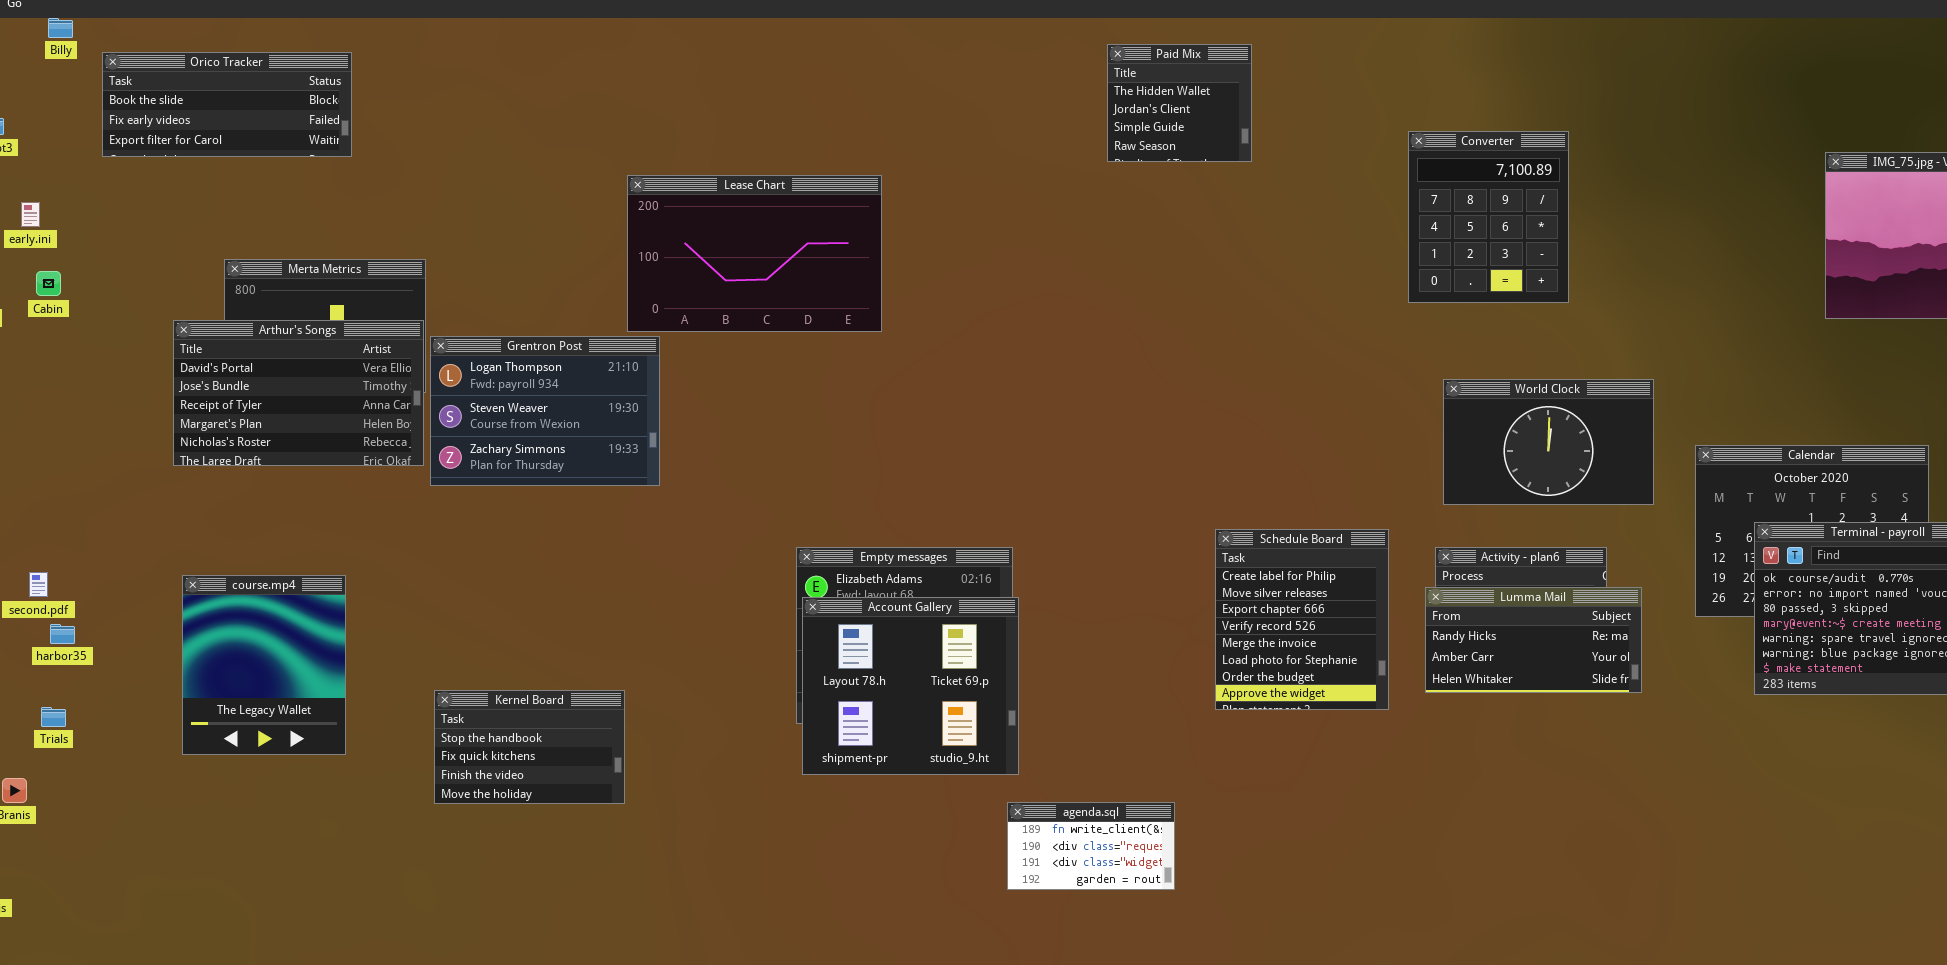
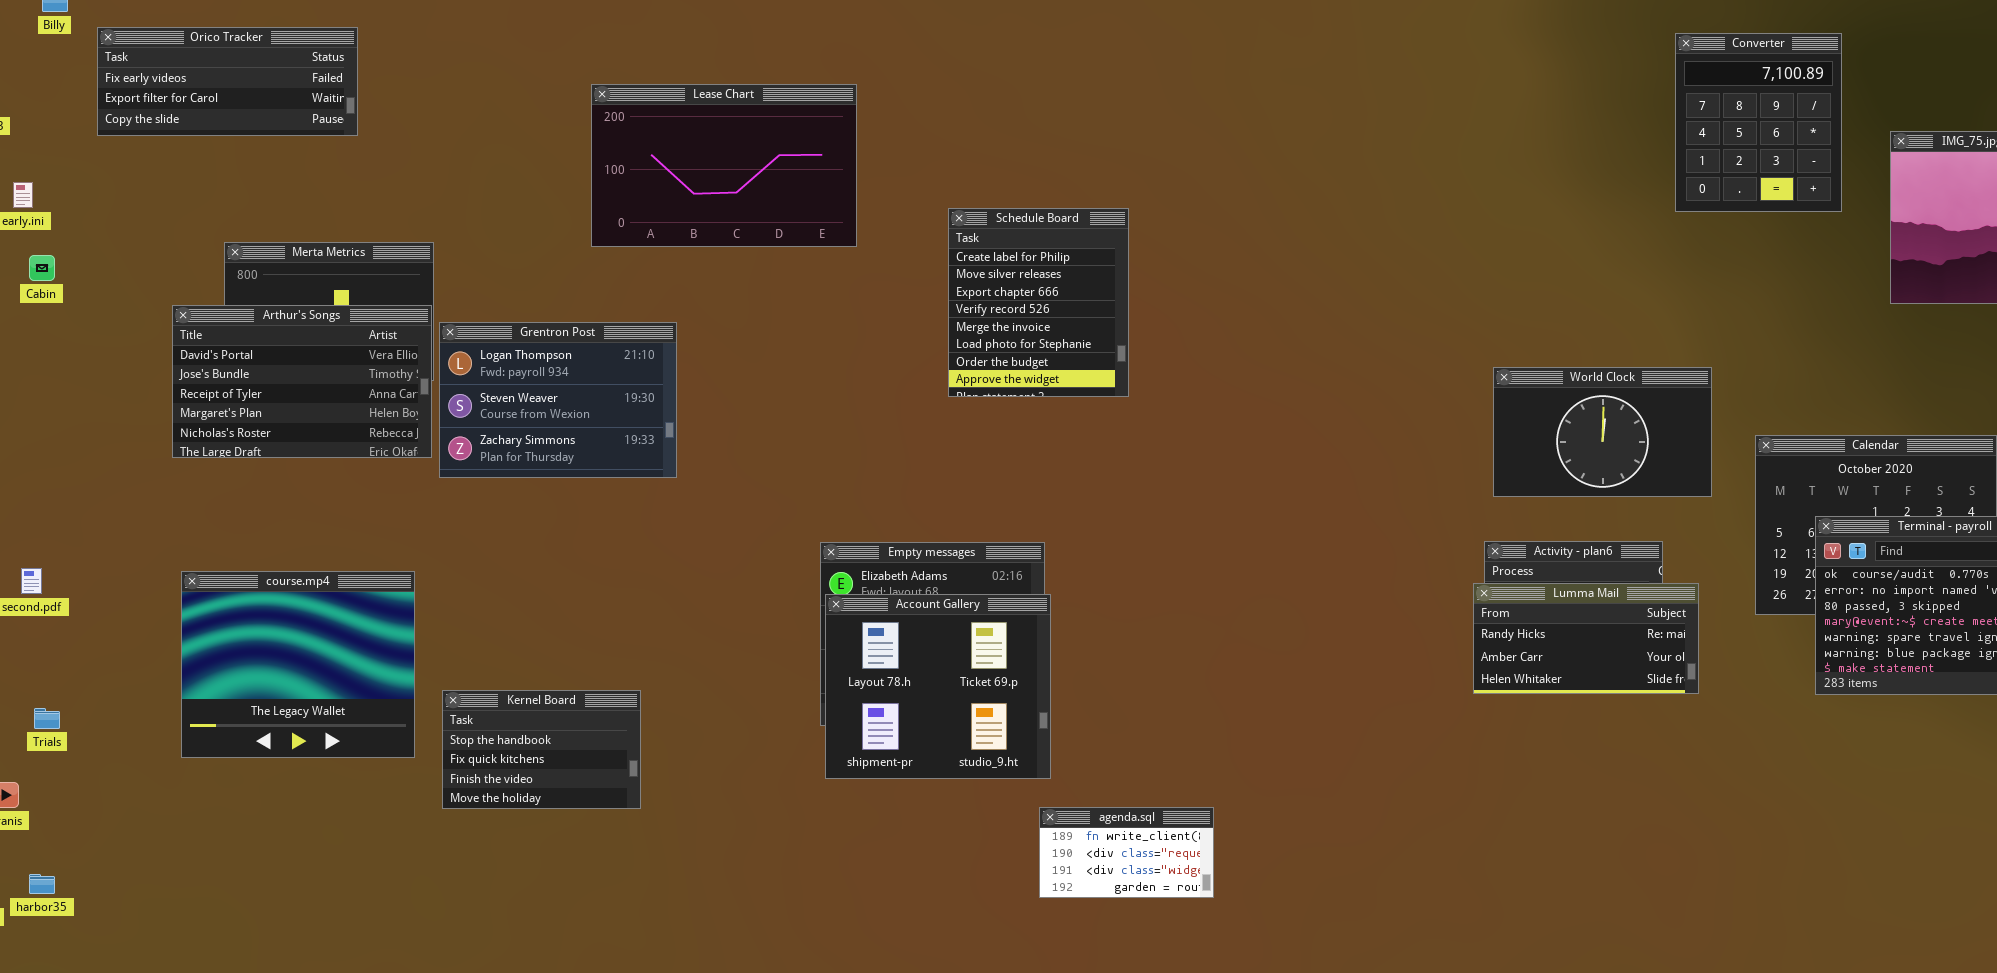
Paid Mix: [1107,44,1252,162] -> none, closed
Orico Tracker: [102,52,352,157] -> [97,27,358,136], scrolled down 1 row
Converter: [1408,131,1569,303] -> [1675,33,1842,212], moved
Lease Chart: [627,175,882,332] -> [591,84,857,247], moved
Schedule Board: [1215,529,1389,710] -> [948,208,1129,397], moved
course.mp4: [182,575,346,755] -> [181,571,415,758], resized
harbor35: [50,624,75,644] -> [29,874,55,894], moved

